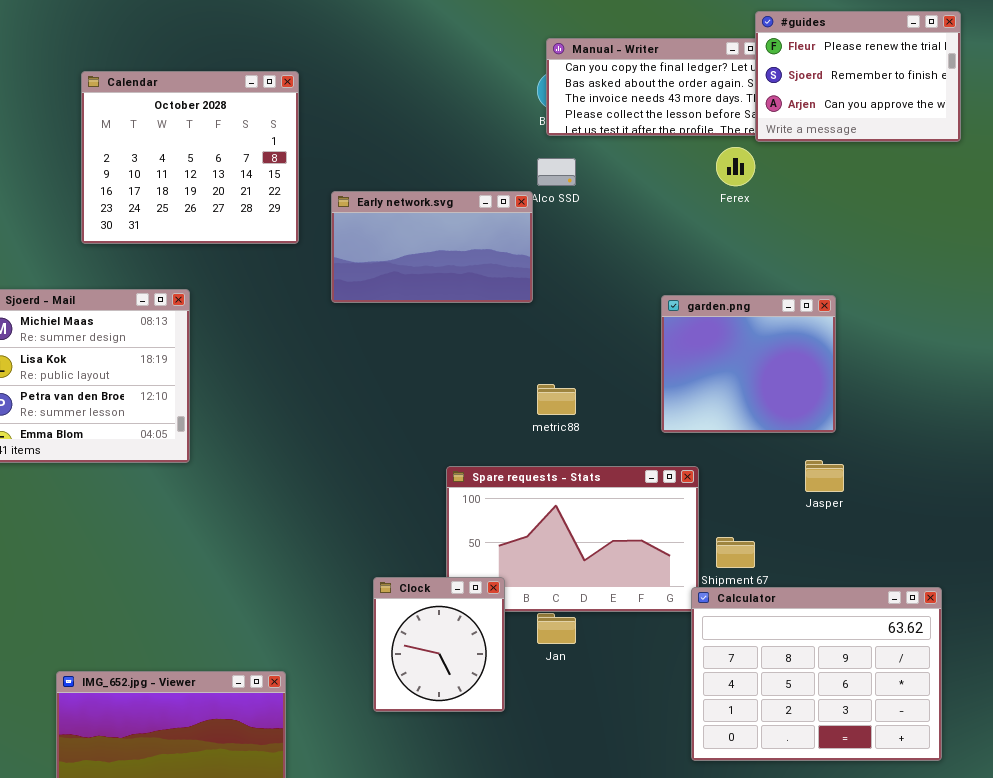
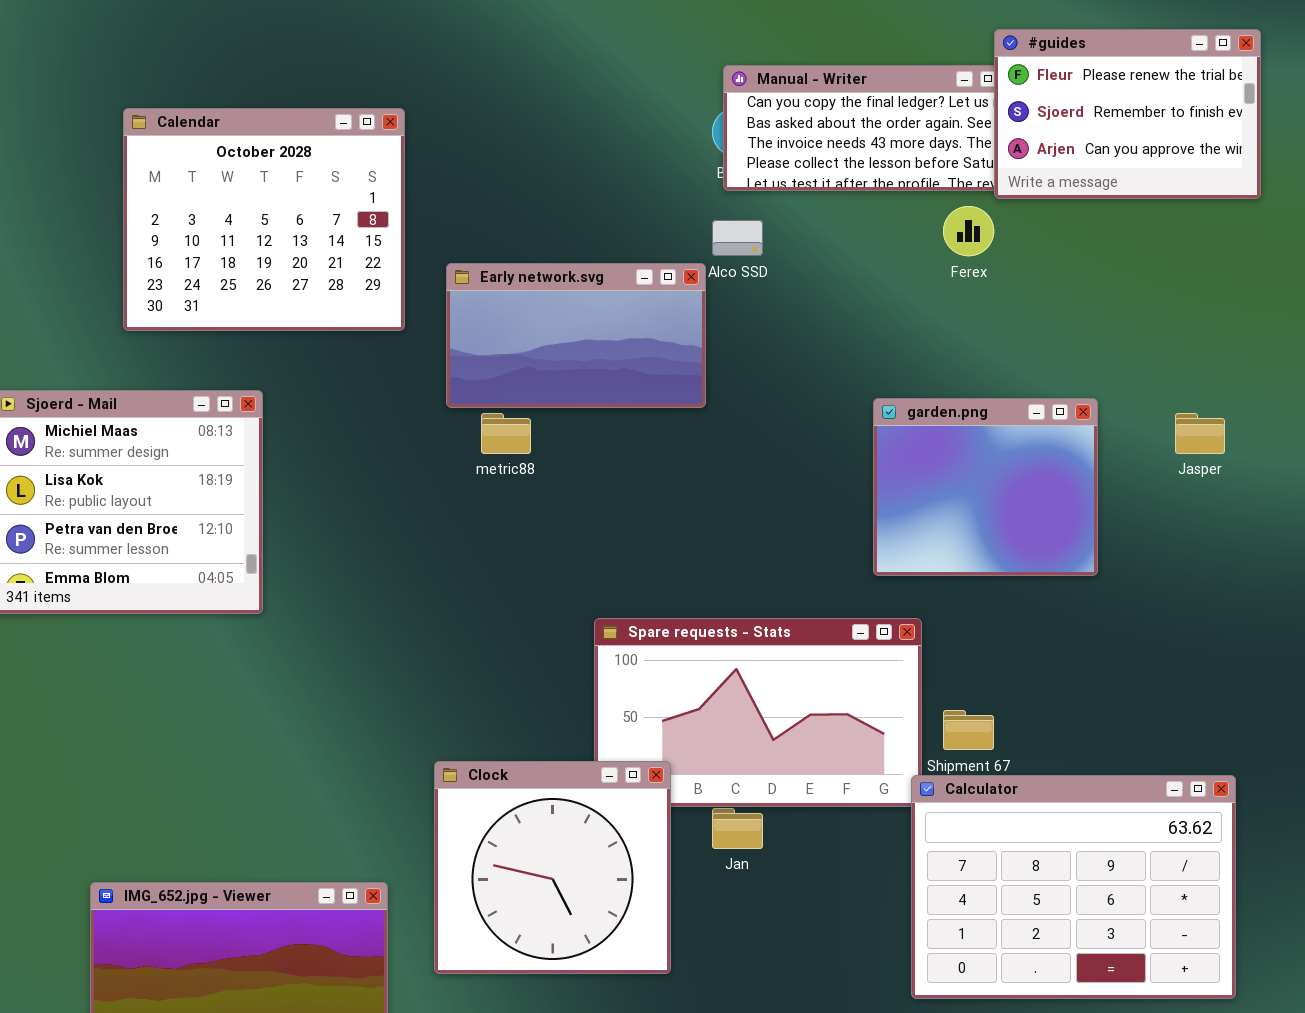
metric88: [537,384,576,415] -> [481,413,531,454], moved
Jasper: [805,460,844,492] -> [1175,413,1225,454], moved
Clock: [373,577,505,712] -> [434,761,671,974], resized

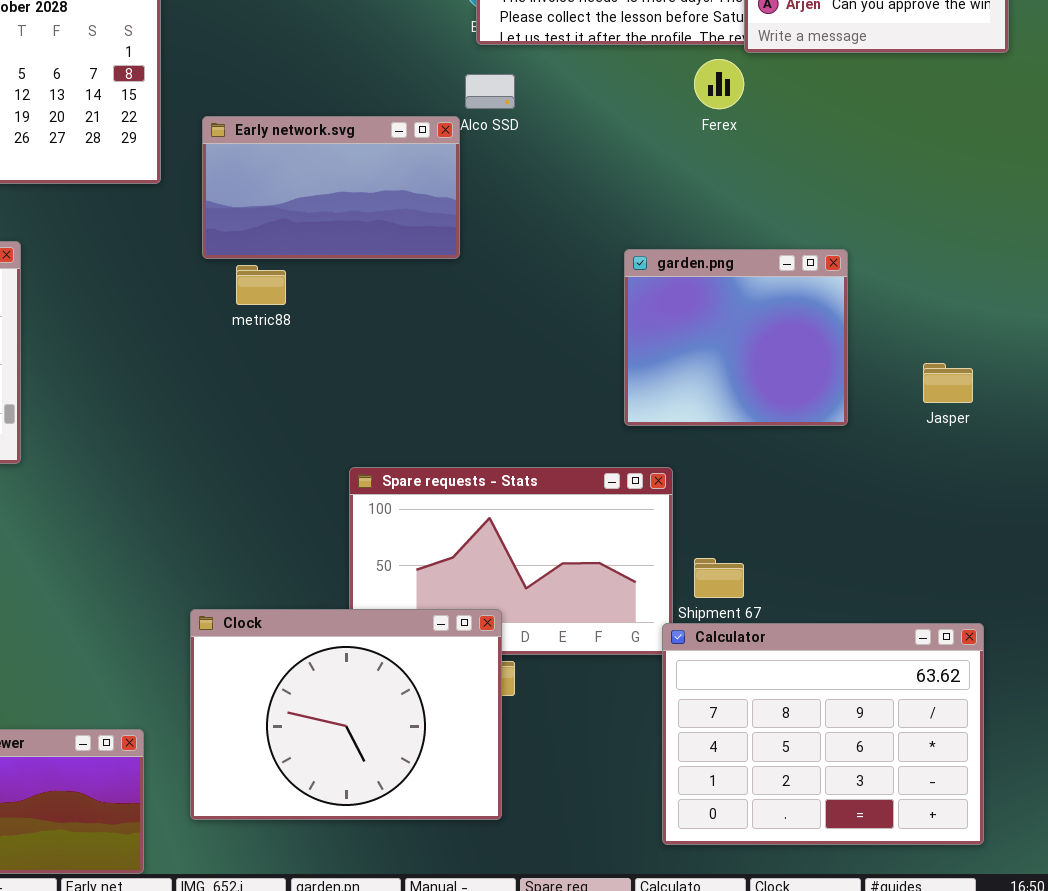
Jasper: [1175,413,1225,454] -> [923,363,973,403], moved
Clock: [434,761,671,974] -> [190,609,502,820], resized

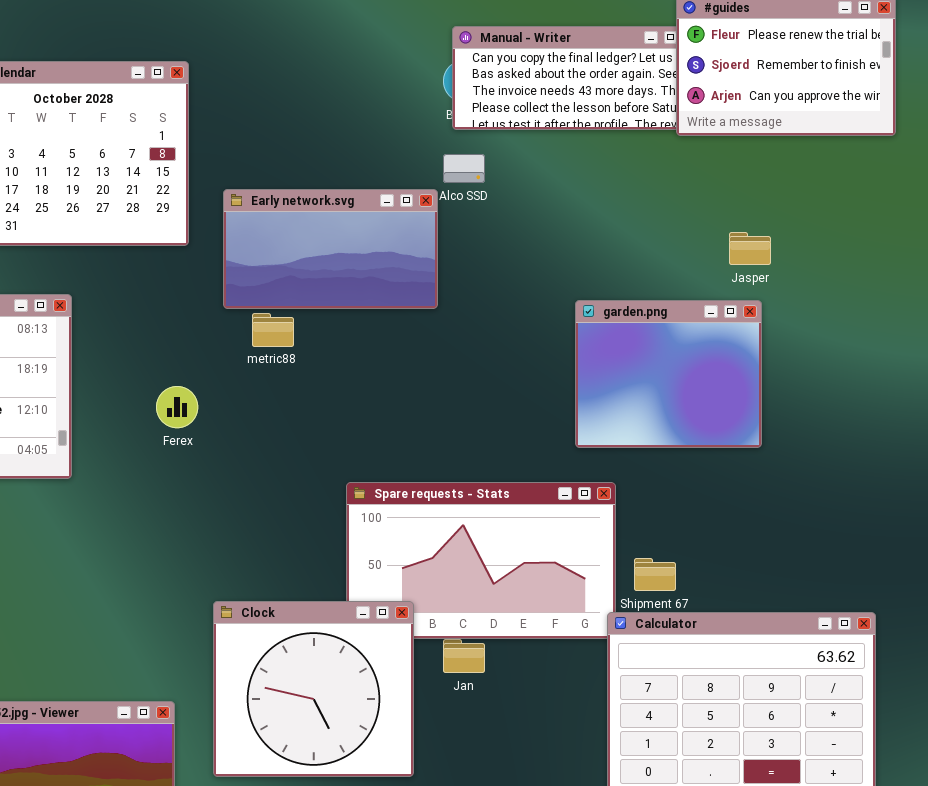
Ferex: [694,59,744,109] -> [156,386,198,428], moved
Jasper: [923,363,973,403] -> [729,232,771,265], moved
Clock: [190,609,502,820] -> [213,601,414,777], resized

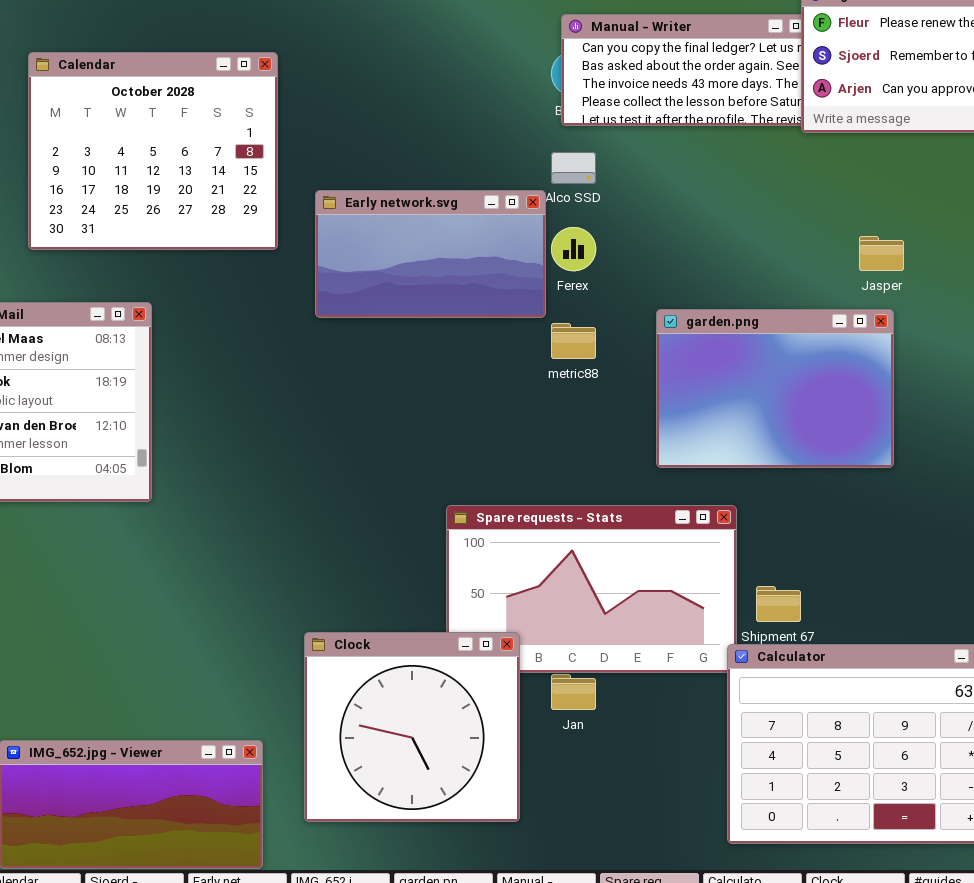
garden.png: [575,300,762,448] -> [656,309,894,468], resized
metric88: [252,313,294,347] -> [551,323,596,359], moved
Ferex: [156,386,198,428] -> [551,227,596,271], moved

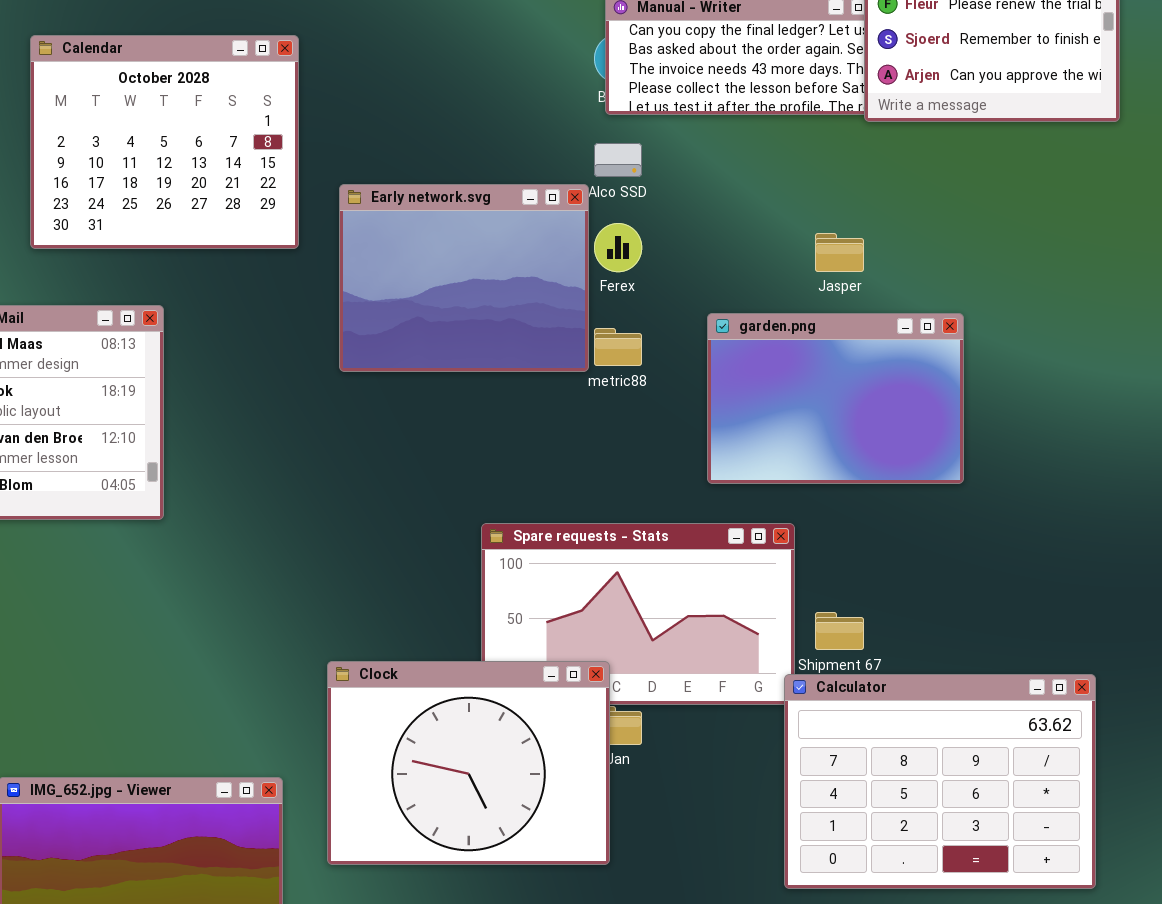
Early network.svg: [315,190,546,318] -> [339,184,589,372], resized
Jasper: [859,236,904,271] -> [815,233,864,272], moved
Clock: [304,632,520,822] -> [327,661,610,865], resized

